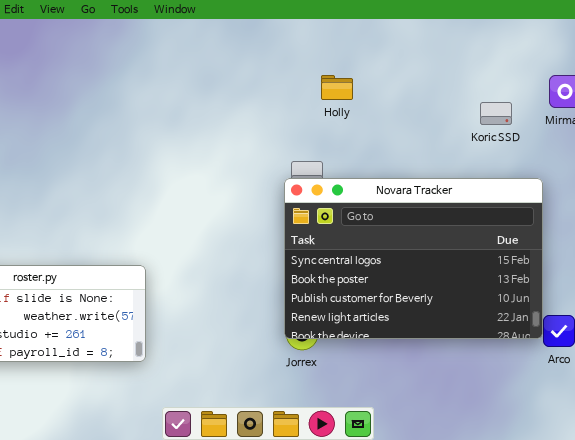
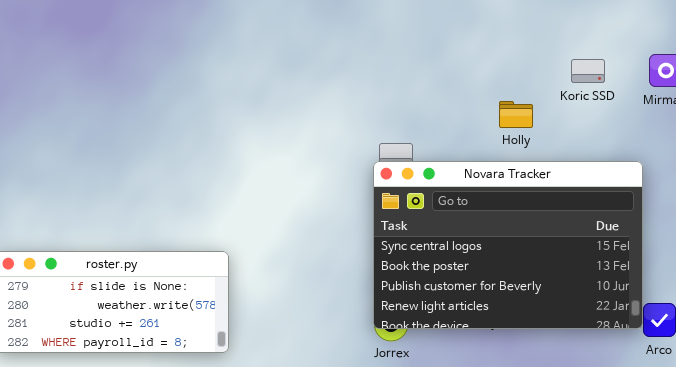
Holly: [321,75,353,100] -> [499,101,533,128], moved
Koric SSD: [480,102,512,125] -> [571,59,605,83], moved

